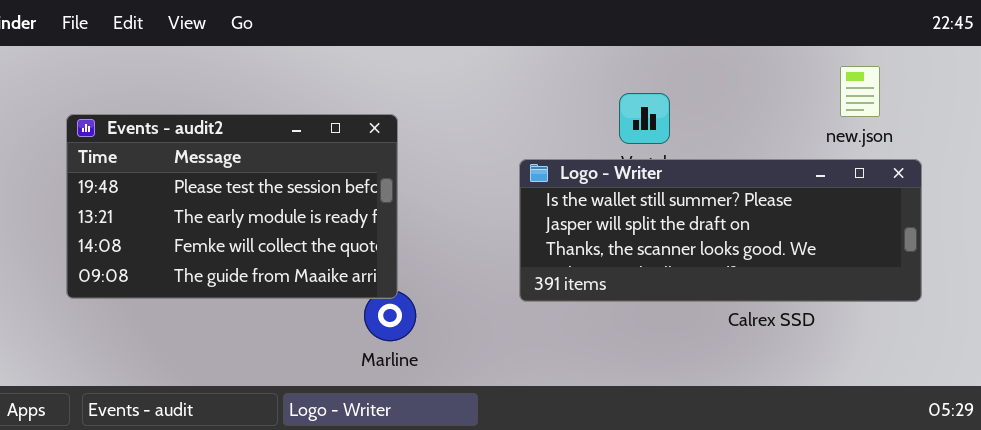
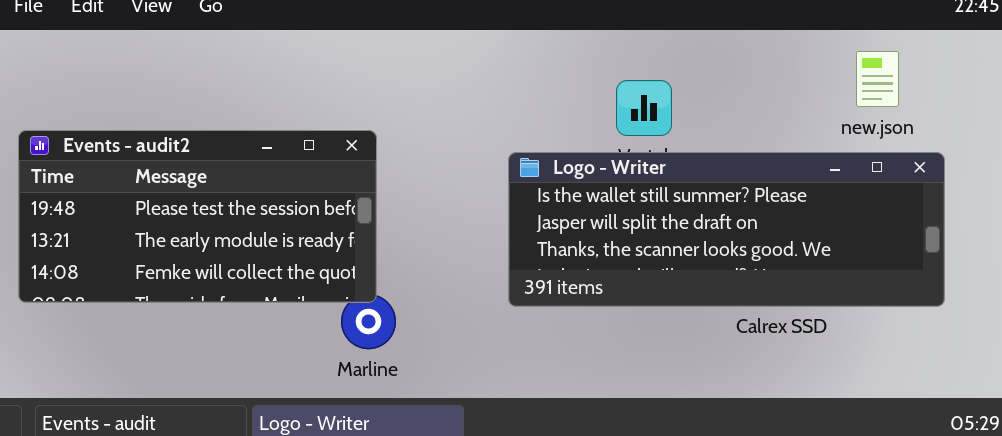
Events - audit2: [66,114,398,299] -> [18,130,377,303], resized

